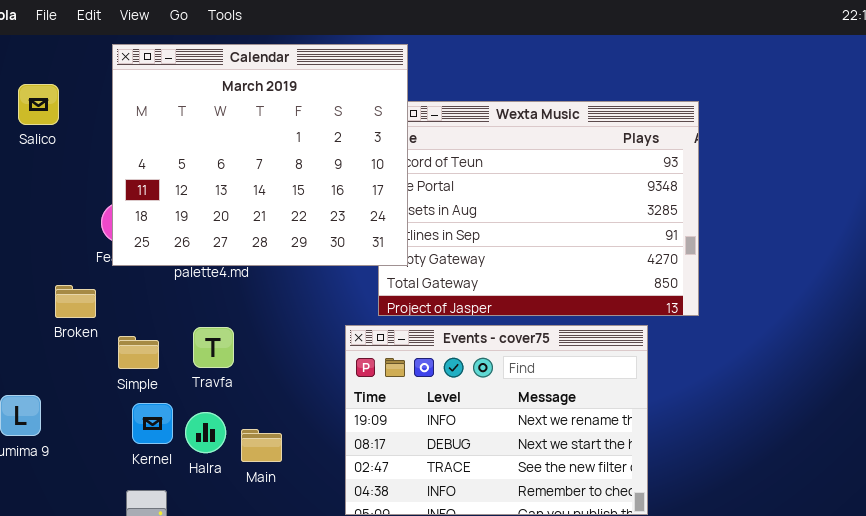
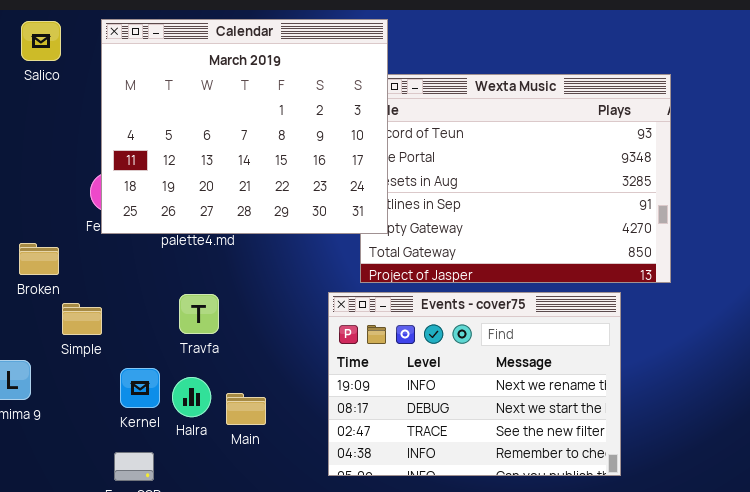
Salico: [18,84,59,125] -> [21,21,61,61], moved
Broken: [55,285,96,318] -> [19,243,59,275], moved
Simple: [118,336,159,369] -> [62,303,102,335], moved

